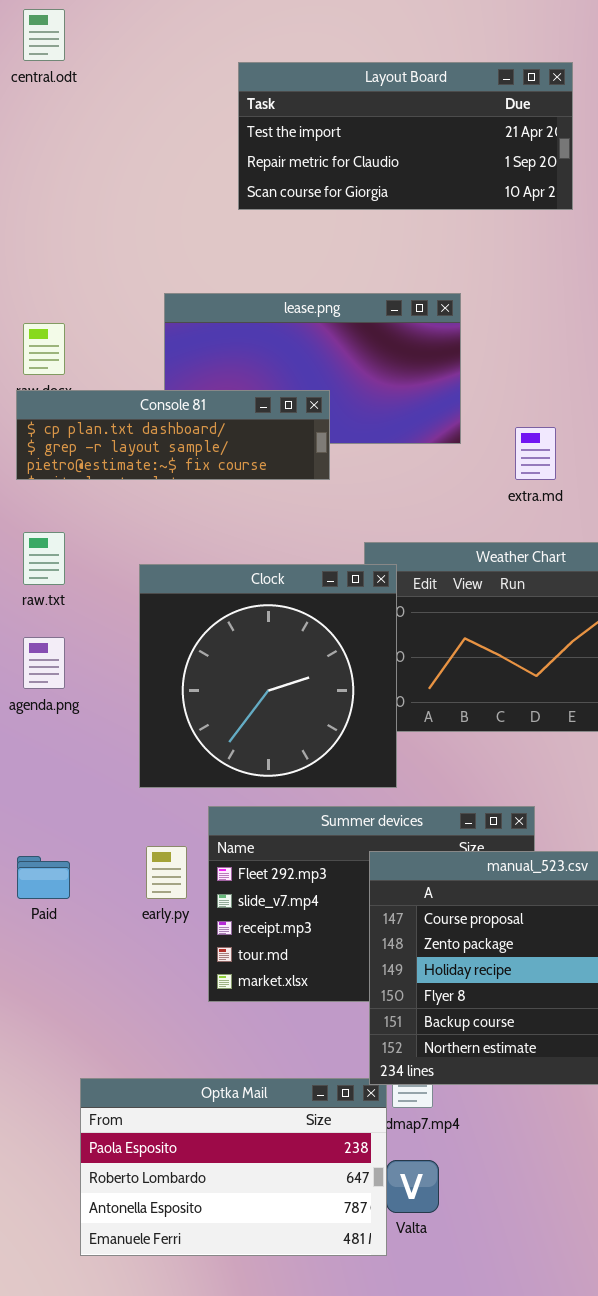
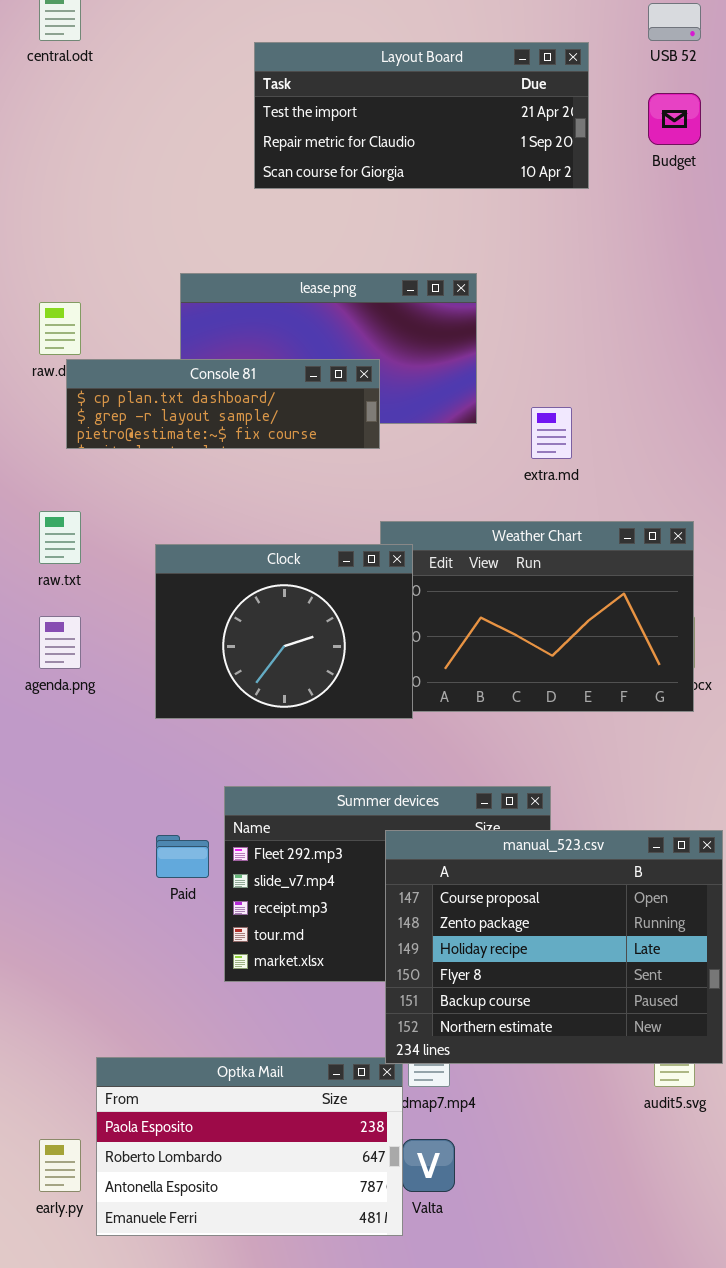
Console 81: [16,390,330,480] -> [66,359,380,449], moved
Clock: [139,564,397,788] -> [155,544,413,719], resized
early.py: [146,846,187,899] -> [39,1139,81,1192], moved
Paid: [17,856,70,899] -> [156,835,209,878], moved

